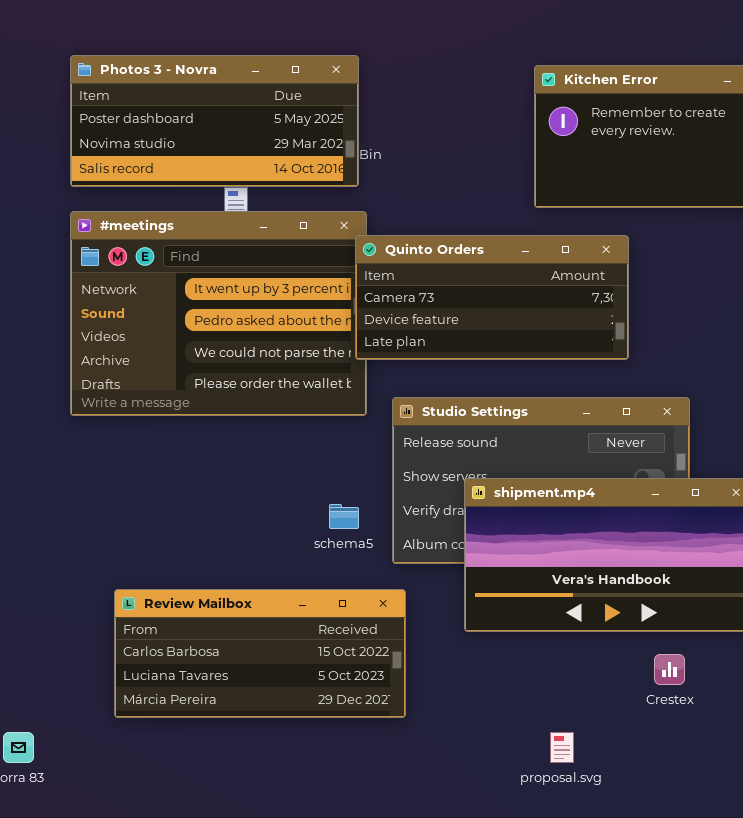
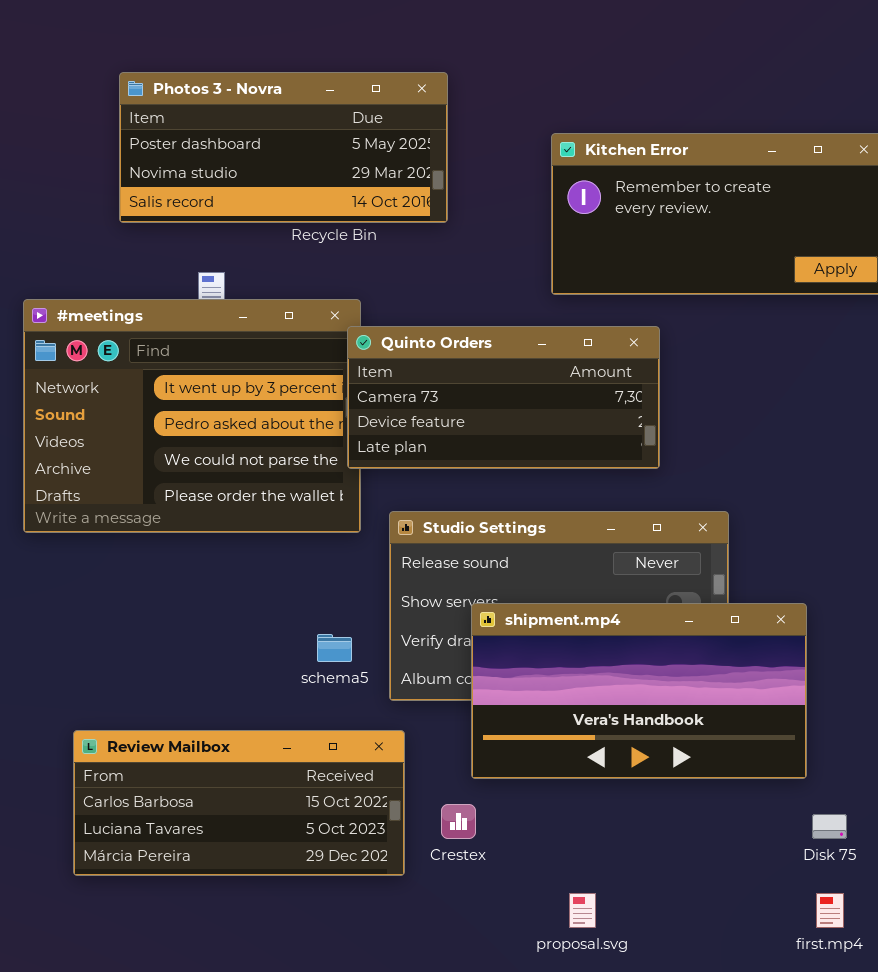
Photos 3 - Novra: [70,55,359,187] -> [119,72,448,223], moved
Crestex: [654,654,685,685] -> [441,804,476,839], moved

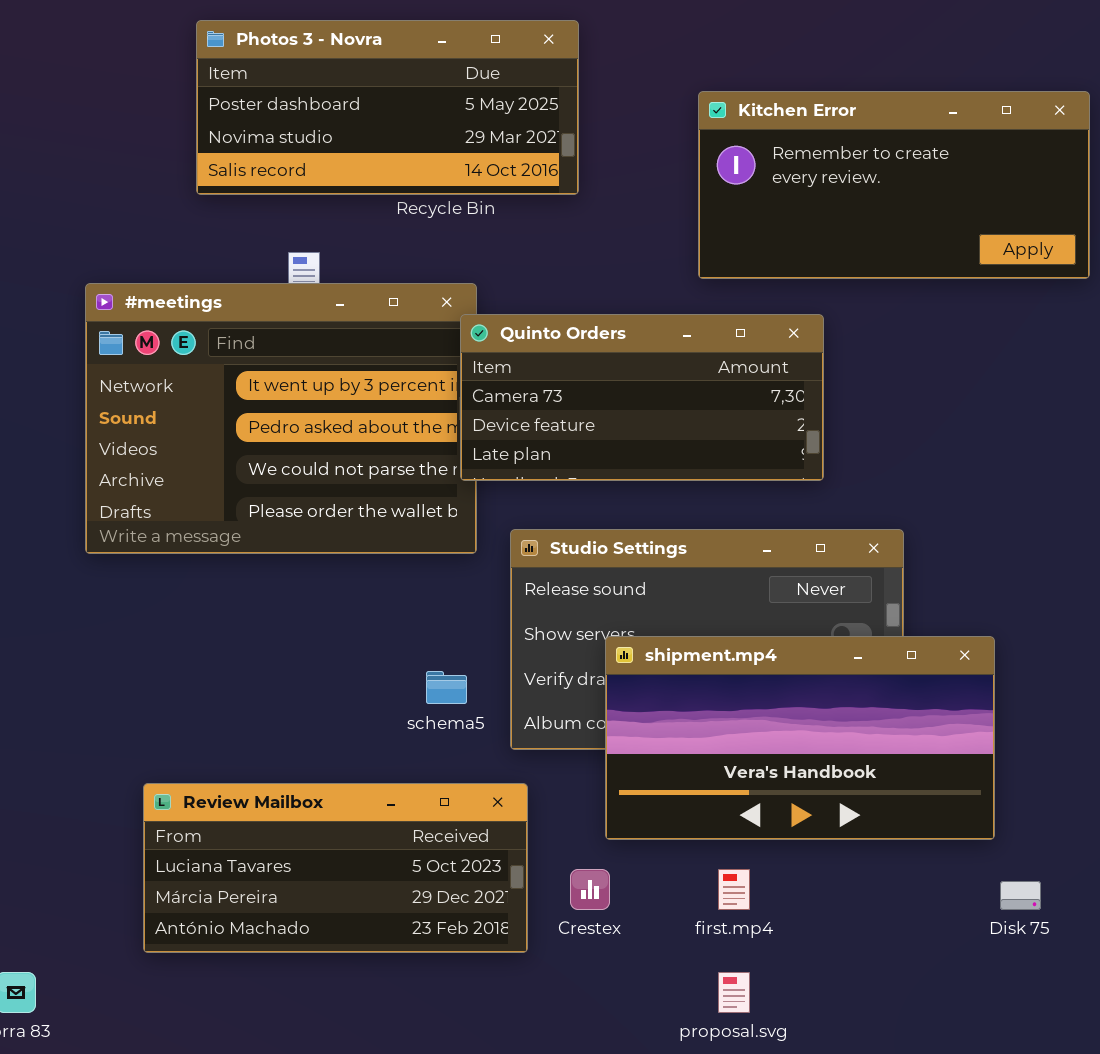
Review Mailbox: [73,730,405,876] -> [143,783,528,953], scrolled down 1 row
first.mp4: [816,893,844,928] -> [718,869,750,910], moved

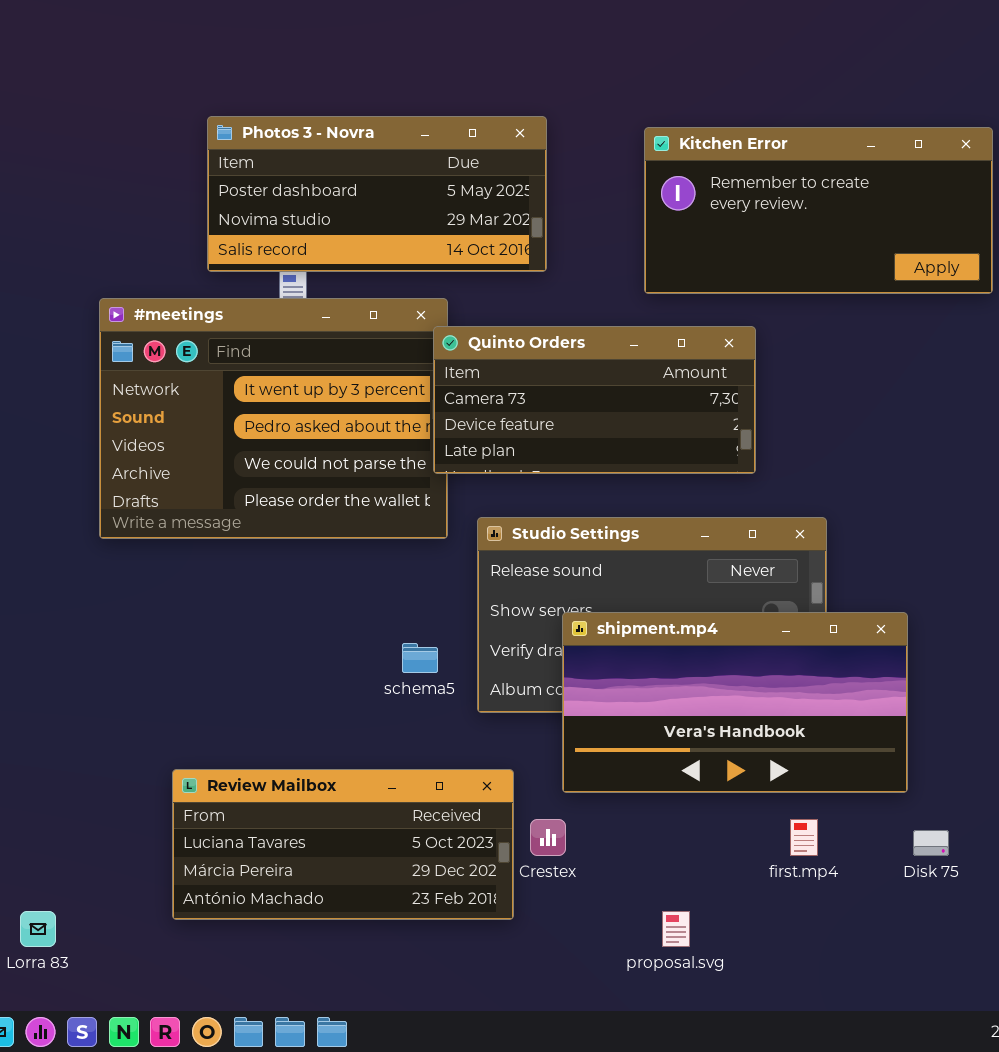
Photos 3 - Novra: [196,20,579,195] -> [207,116,547,272], moved
Review Mailbox: [143,783,528,953] -> [172,769,514,920], moved
first.mp4: [718,869,750,910] -> [790,819,818,856], moved

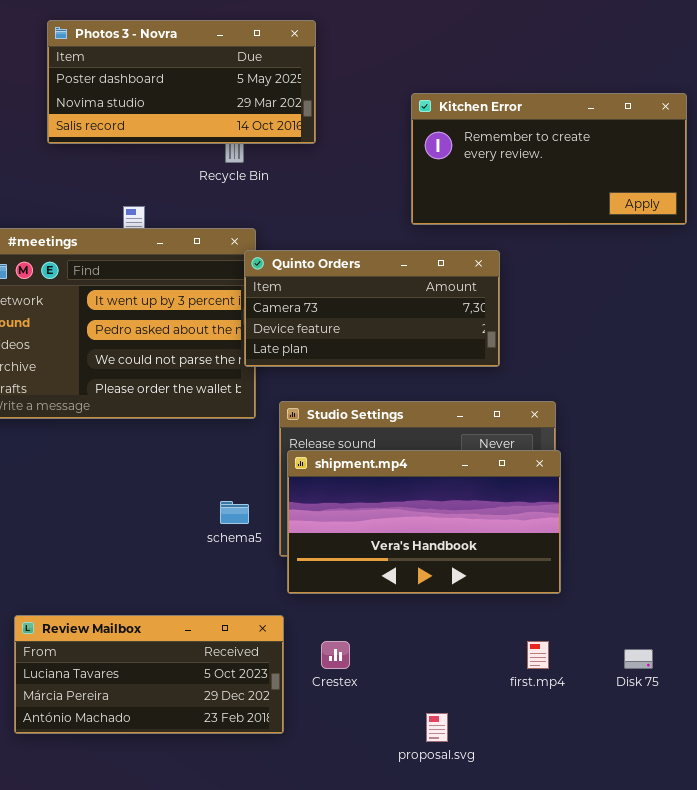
Photos 3 - Novra: [207,116,547,272] -> [47,20,316,144], moved
shipment.mp4: [562,612,908,793] -> [287,450,561,594], moved
Review Mailbox: [172,769,514,920] -> [14,615,284,734], moved

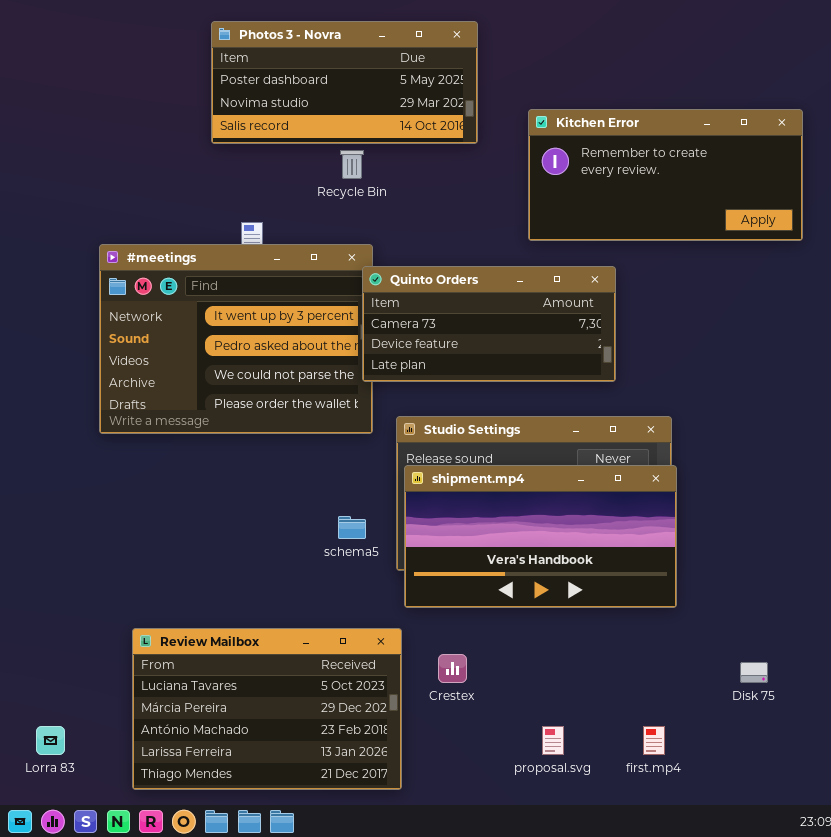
Photos 3 - Novra: [47,20,316,144] -> [211,21,478,144], moved
Review Mailbox: [14,615,284,734] -> [132,628,402,790], resized
first.mp4: [527,641,549,669] -> [643,726,665,755], moved

